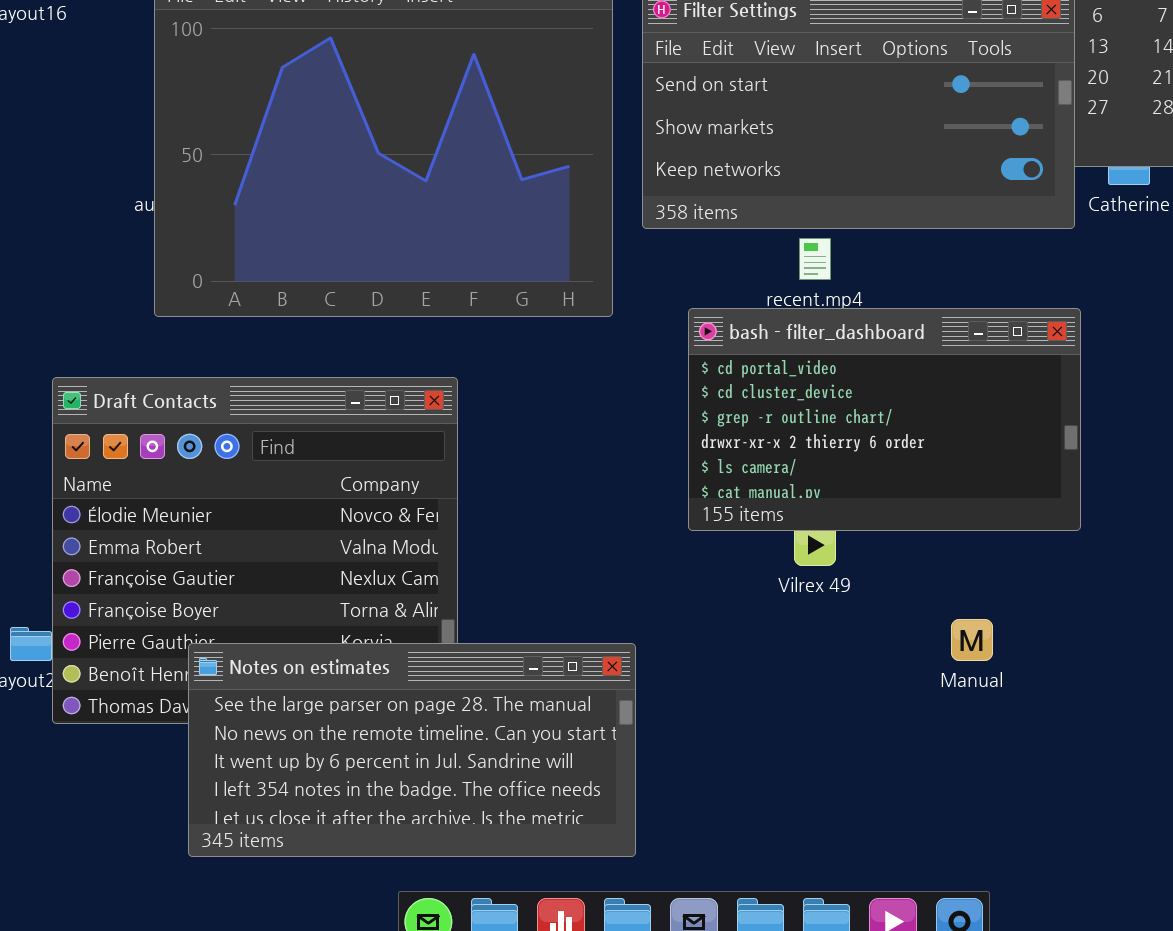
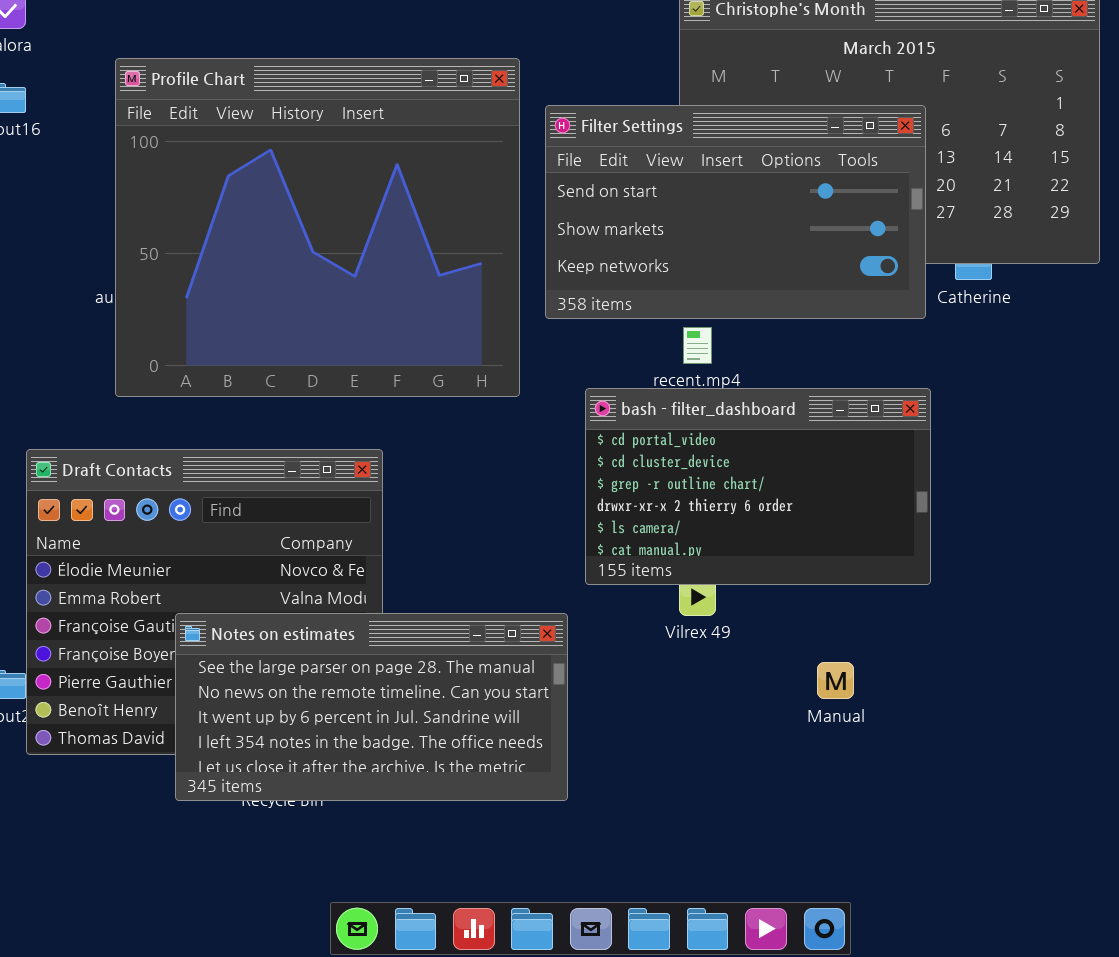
Notes on estimates: [188,643,636,857] -> [175,613,568,801], moved

